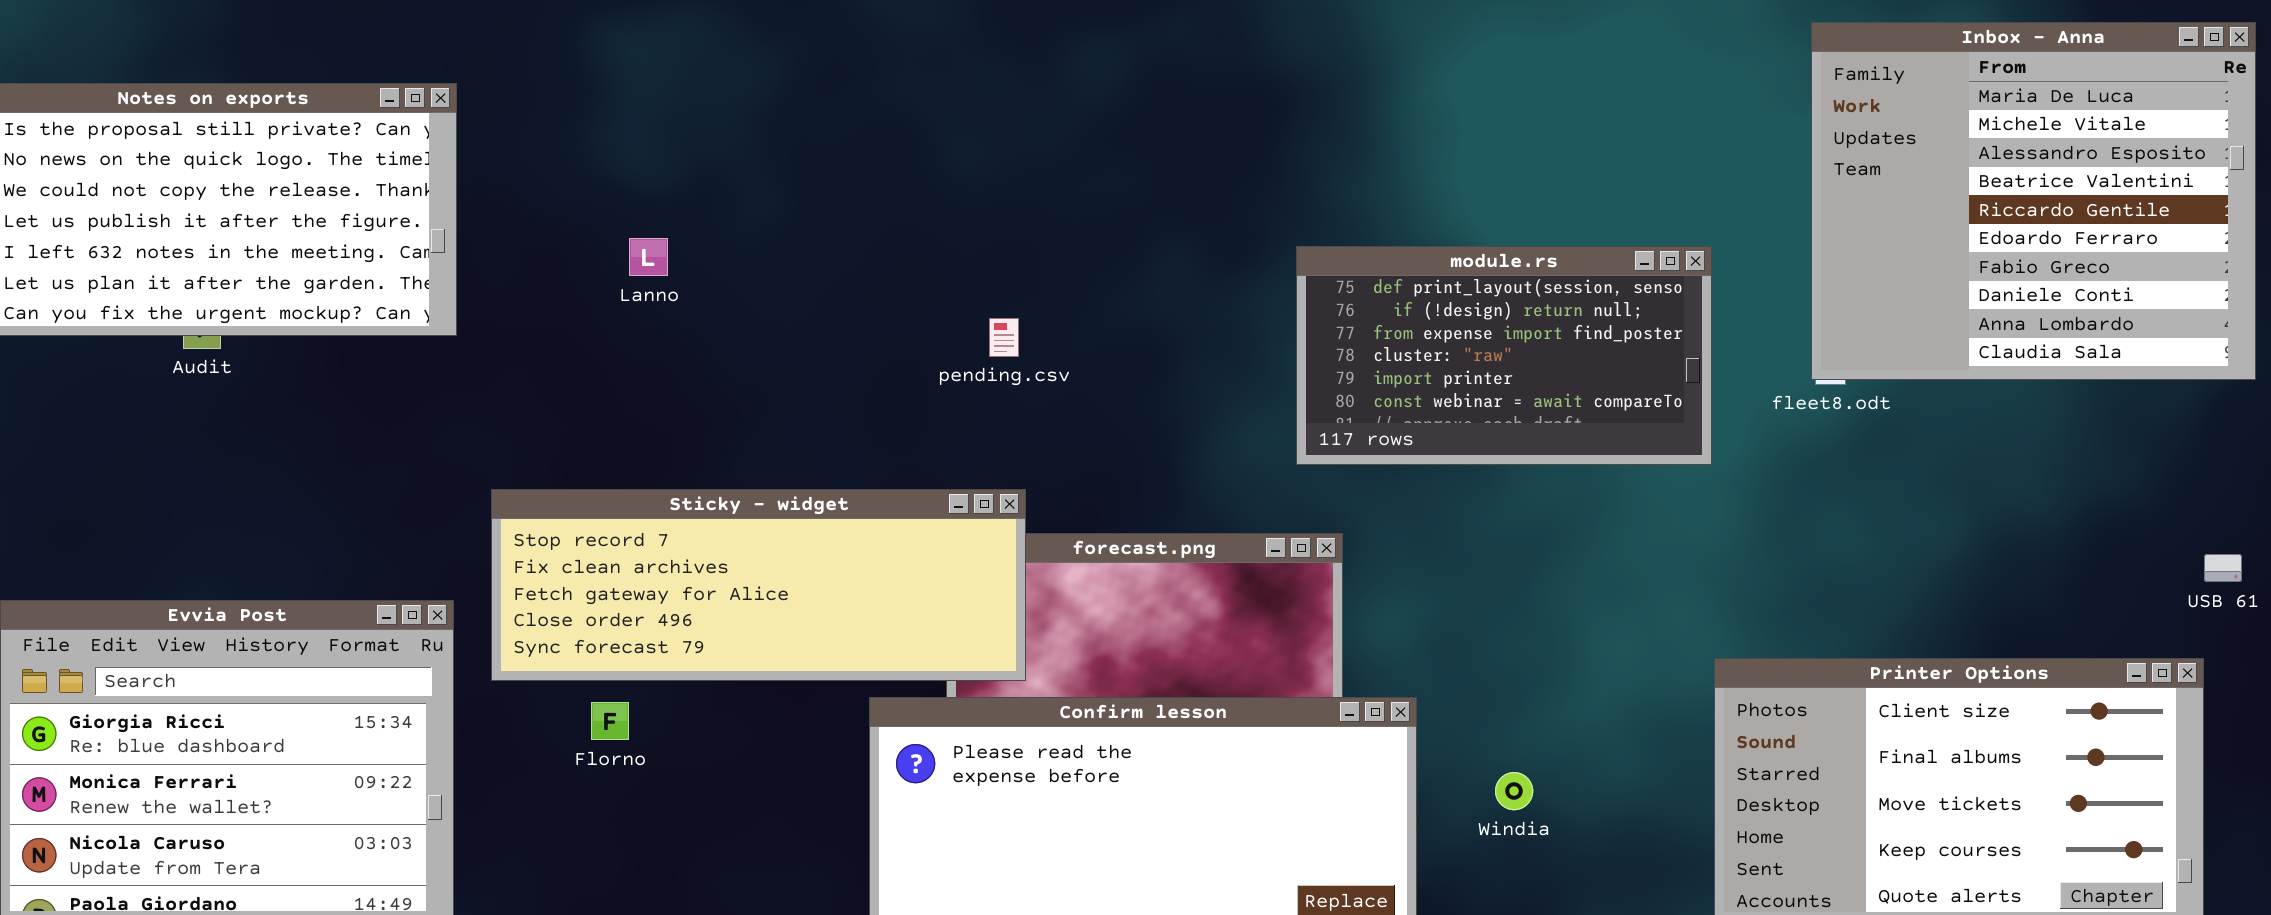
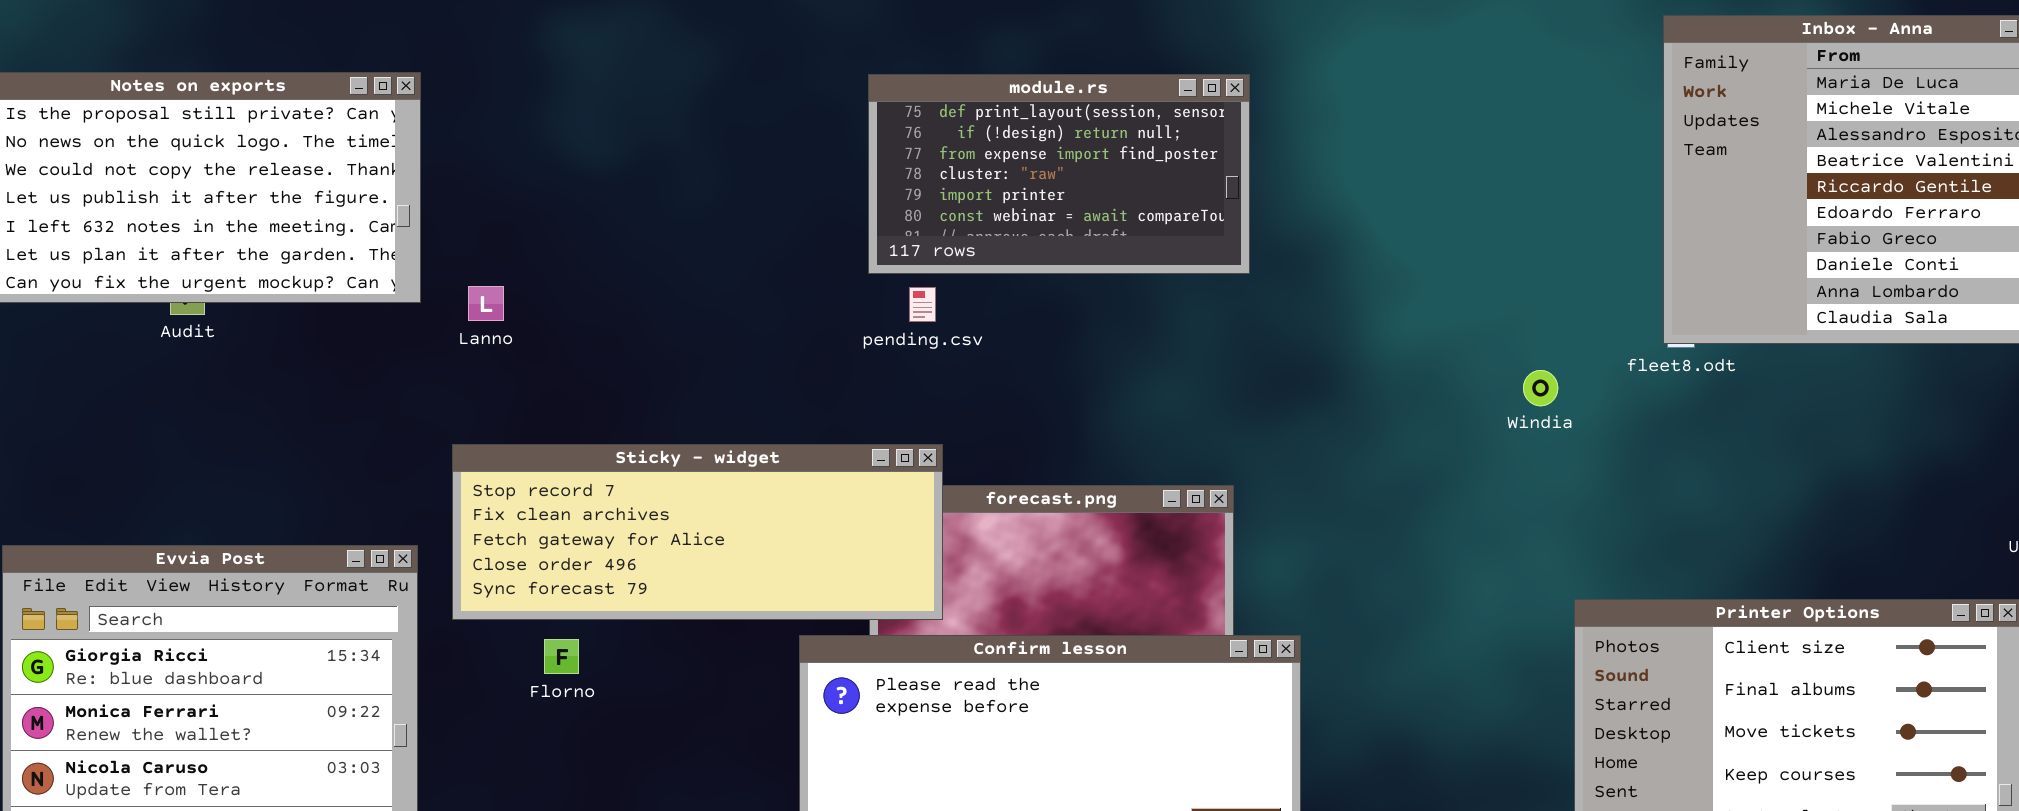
Lanno: [629,238,668,276] -> [468,286,504,321], moved
module.rs: [1296,246,1712,465] -> [868,74,1250,274], moved
Windia: [1495,772,1533,810] -> [1523,370,1558,406], moved

